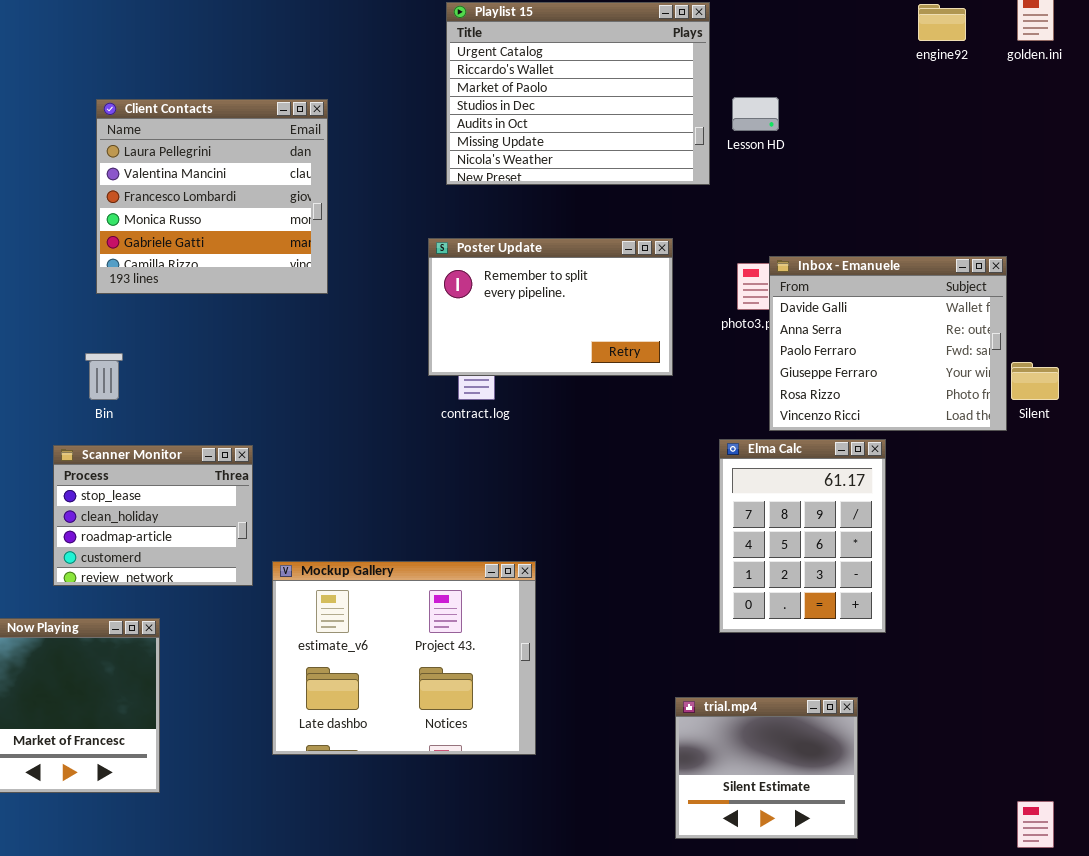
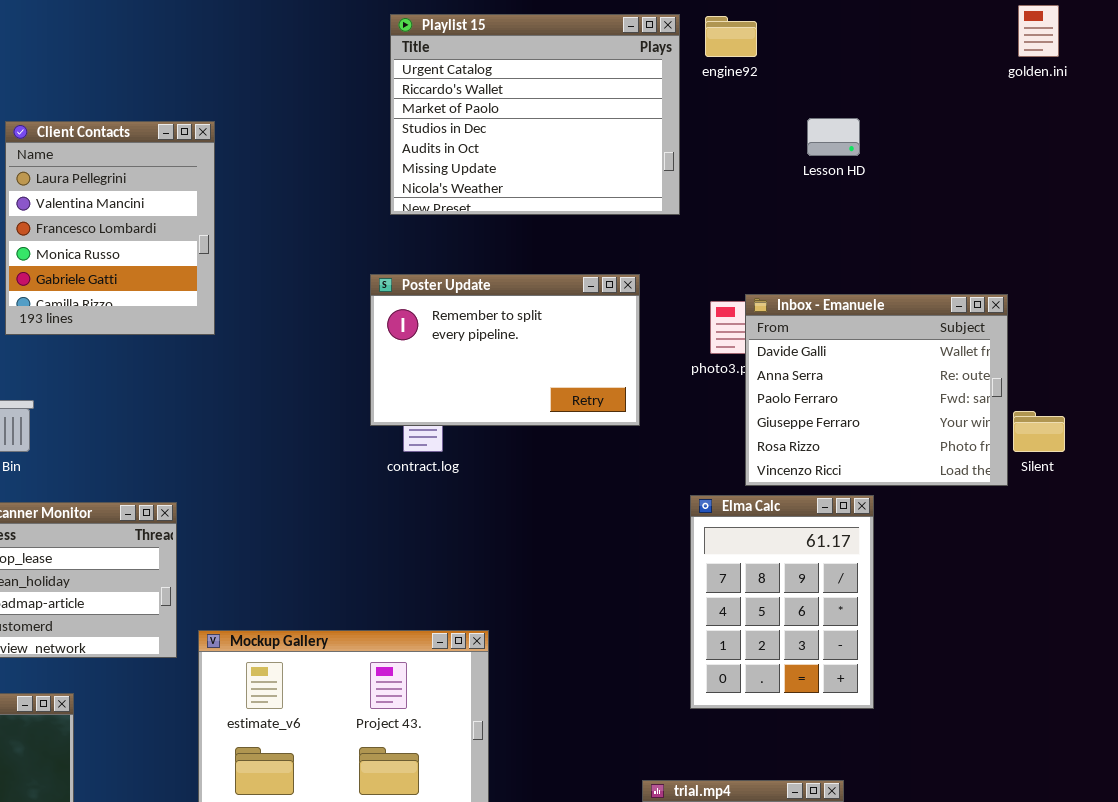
engine92: [918,4,966,41] -> [705,16,757,57], moved
Lesson HD: [732,97,779,131] -> [807,118,860,156], moved
Client Contacts: [96,99,328,294] -> [5,121,215,335], resized

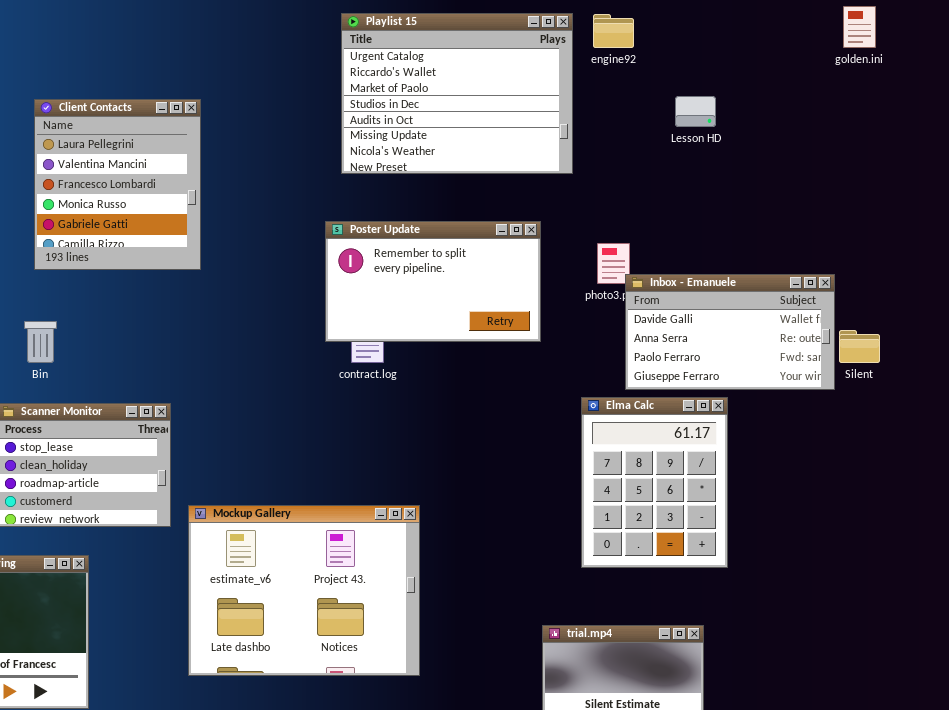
Inbox - Emanuele: [745,294,1008,486] -> [625,274,835,390], resized

